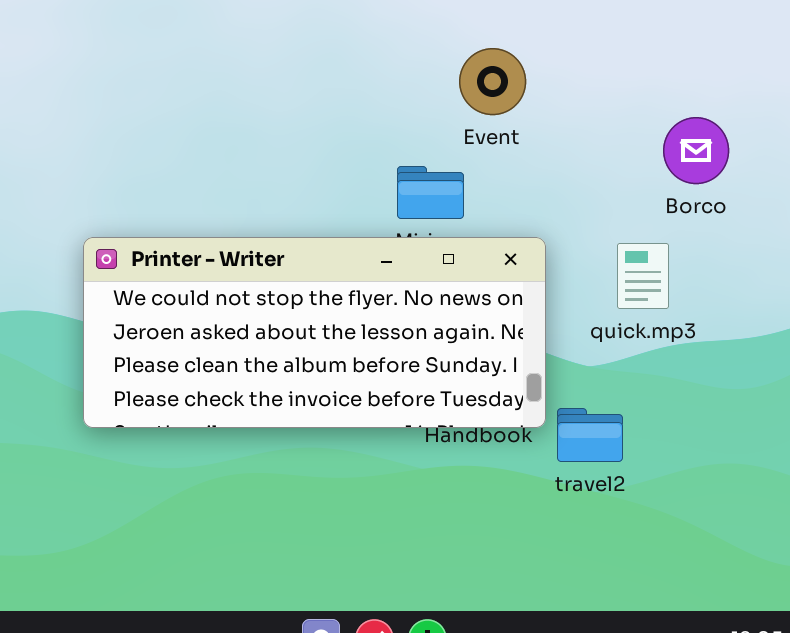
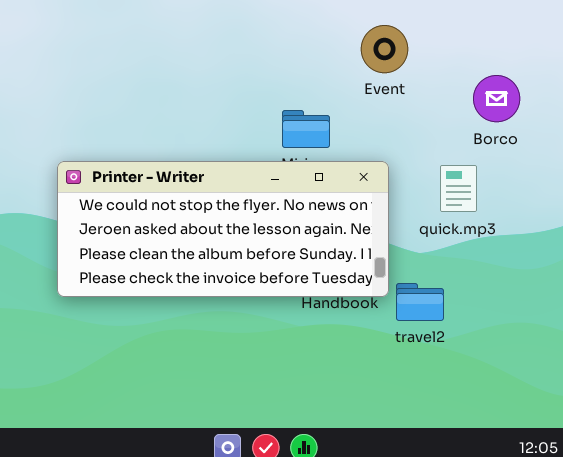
Event: [459,48,526,115] -> [361,25,408,73], moved

